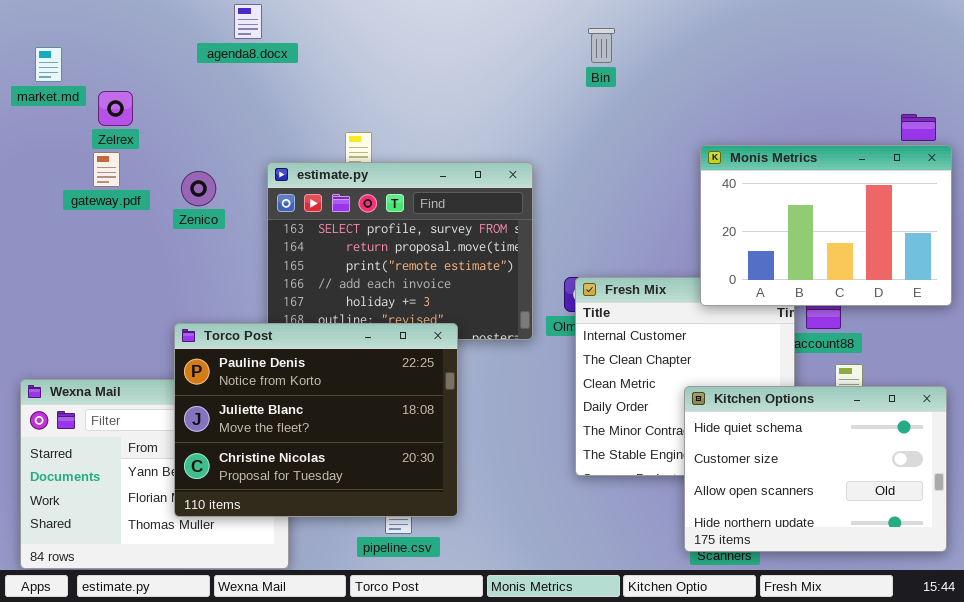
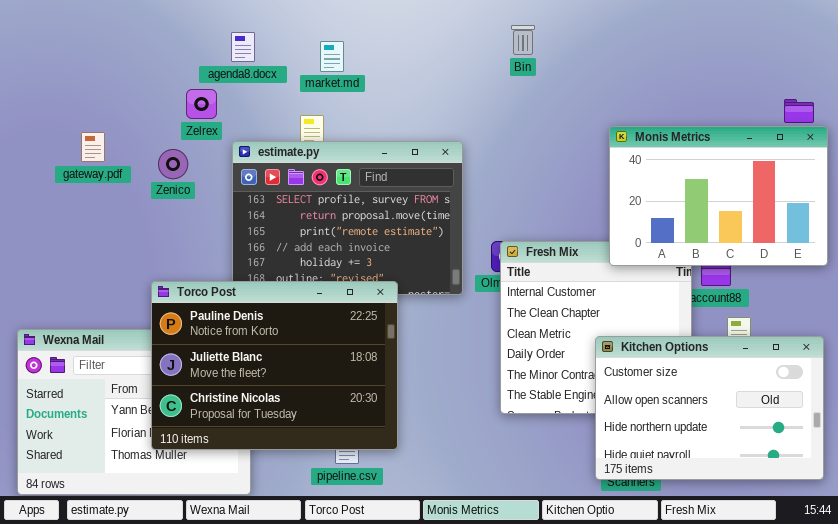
agenda8.docx: [234,4,262,39] -> [231,32,255,62], moved
market.md: [35,47,62,82] -> [320,41,344,72], moved
Zelrex: [98,91,133,126] -> [186,89,217,119], moved
Kitchen Options: [684,386,947,552] -> [595,336,824,480], scrolled down 1 row

